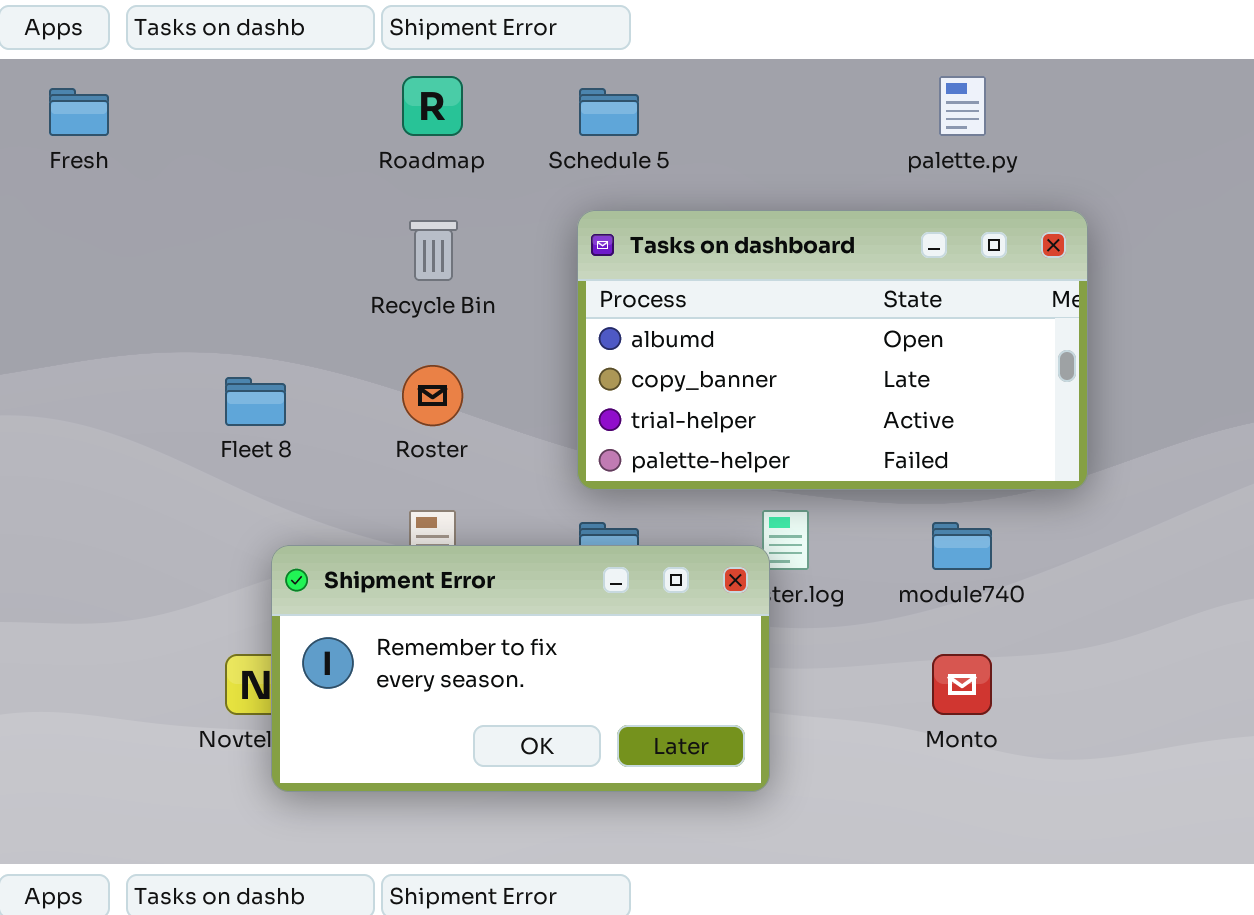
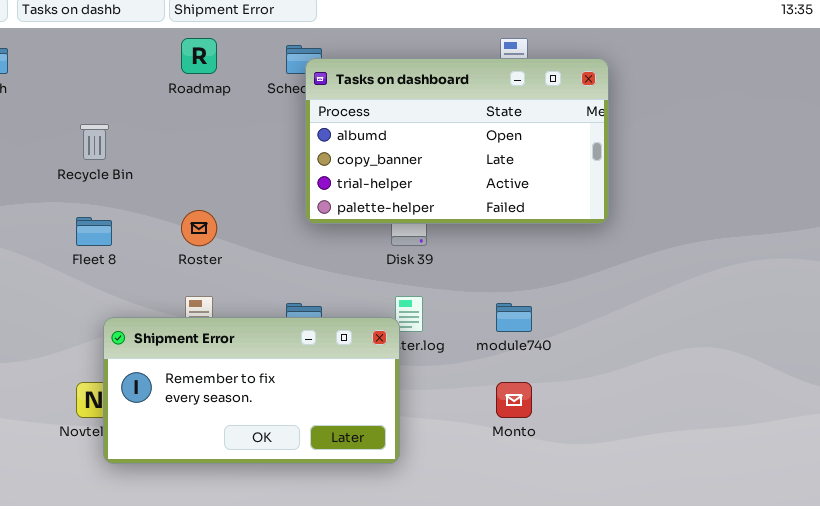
Tasks on dashboard: [577,210,1088,490] -> [305,58,609,224], moved
Recycle Bin: [409,220,458,281] -> [80,124,109,160], moved

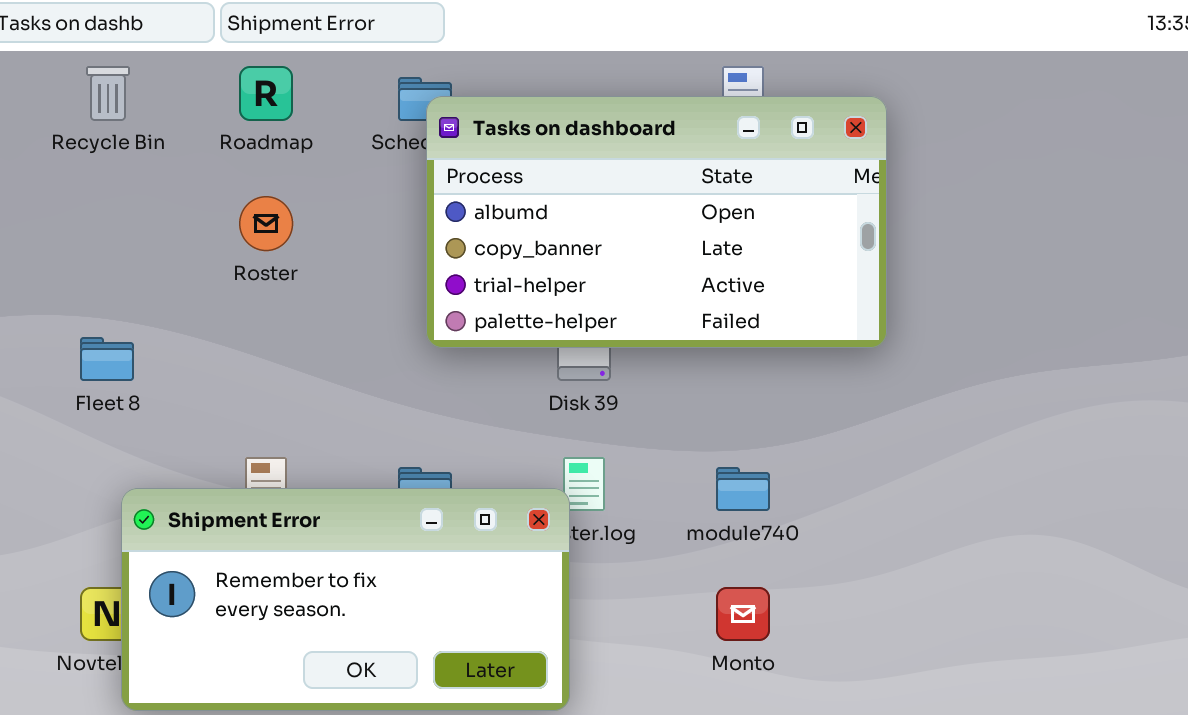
Recycle Bin: [80,124,109,160] -> [86,66,130,121], moved
Roster: [181,210,217,246] -> [239,196,293,251], moved

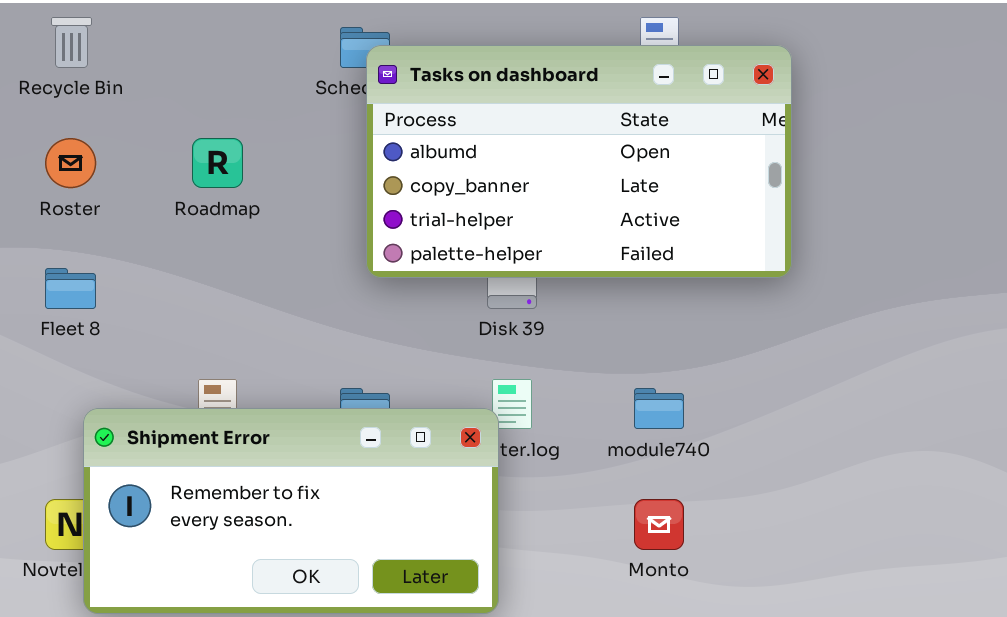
Roadmap: [239,66,293,121] -> [192,138,243,188], moved
Roster: [239,196,293,251] -> [45,138,96,188], moved

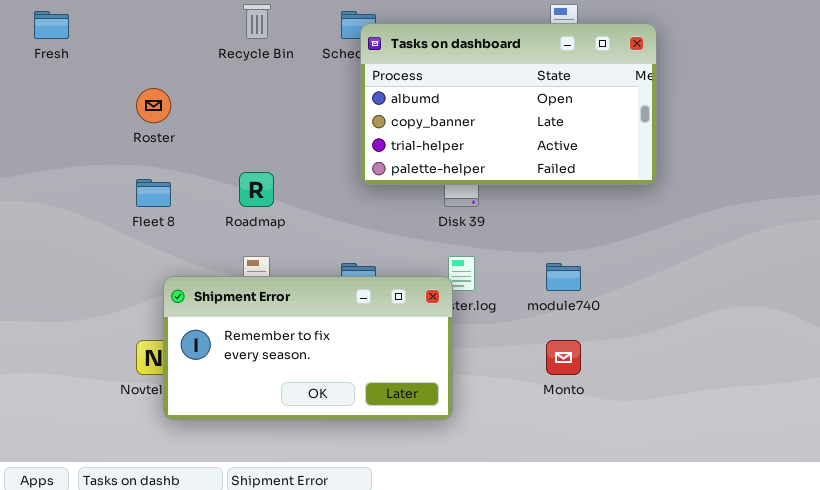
Recycle Bin: [51,17,92,68] -> [243,4,271,39], moved
Roadmap: [192,138,243,188] -> [239,172,274,207], moved

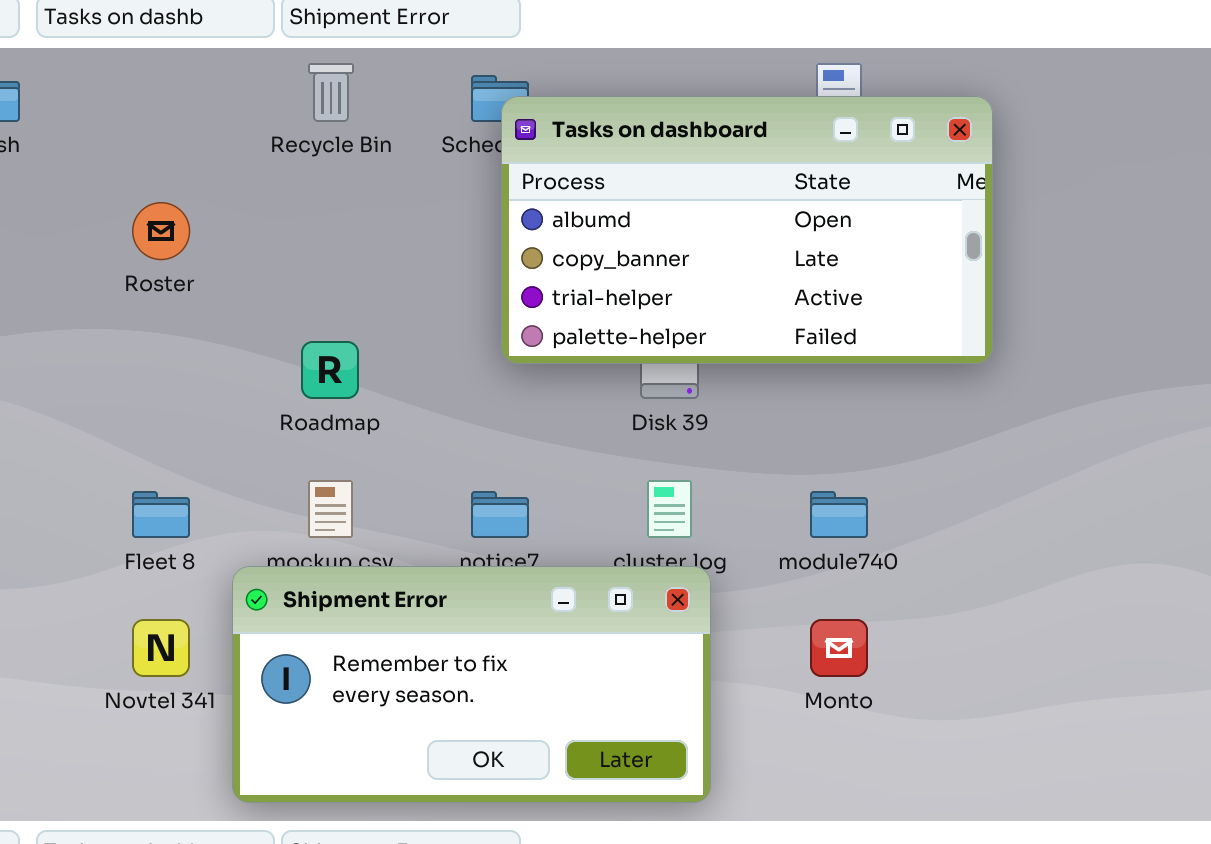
Fleet 8: [136,179,171,207] -> [132,491,190,538], moved
Shipment Error: [163,276,453,420] -> [232,566,711,803], moved

